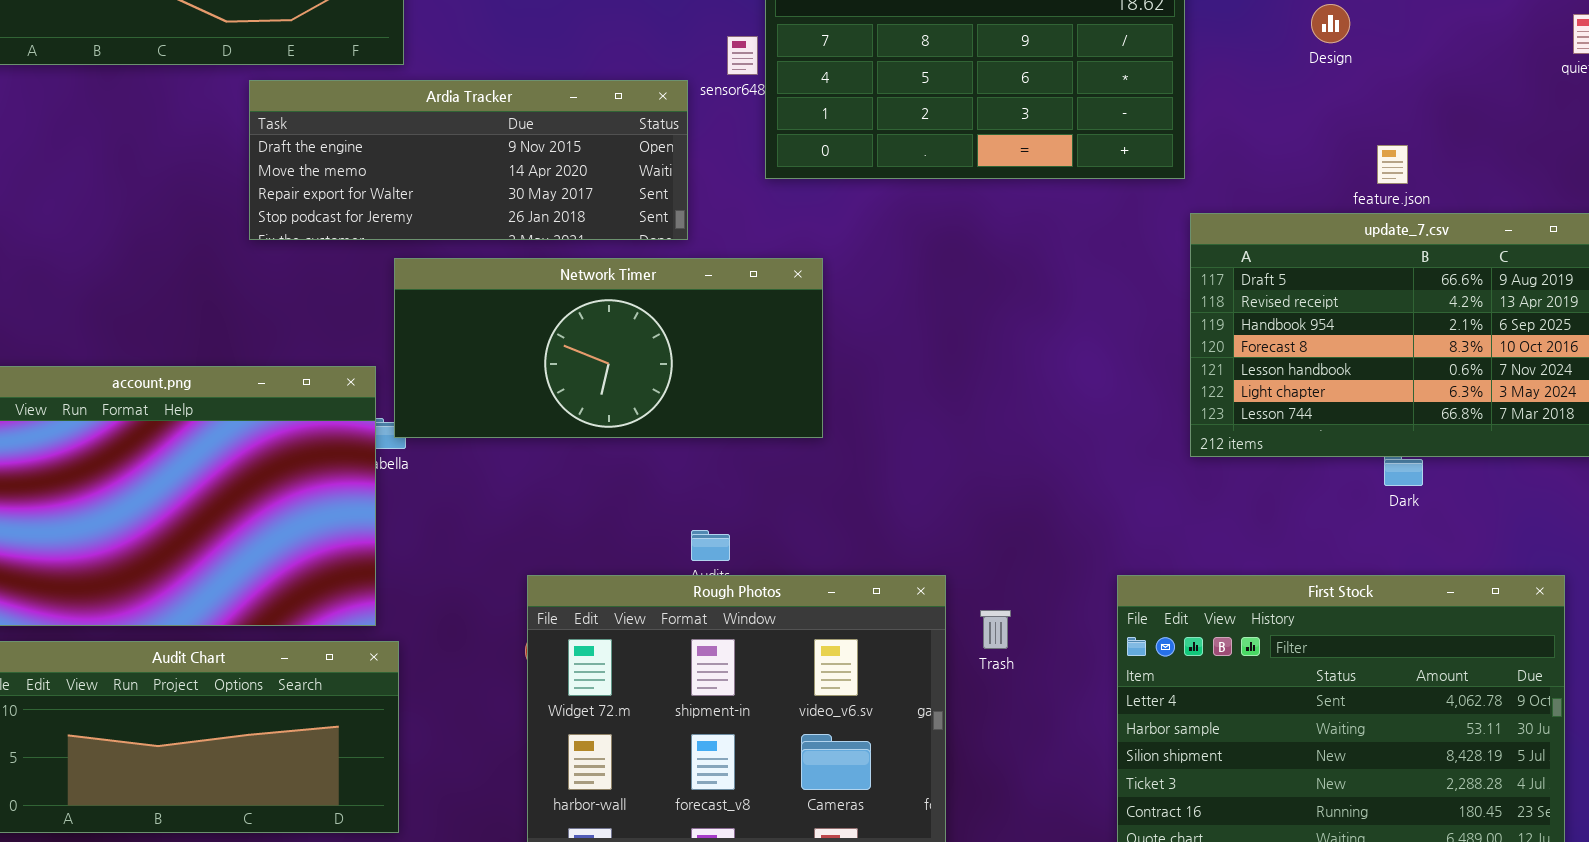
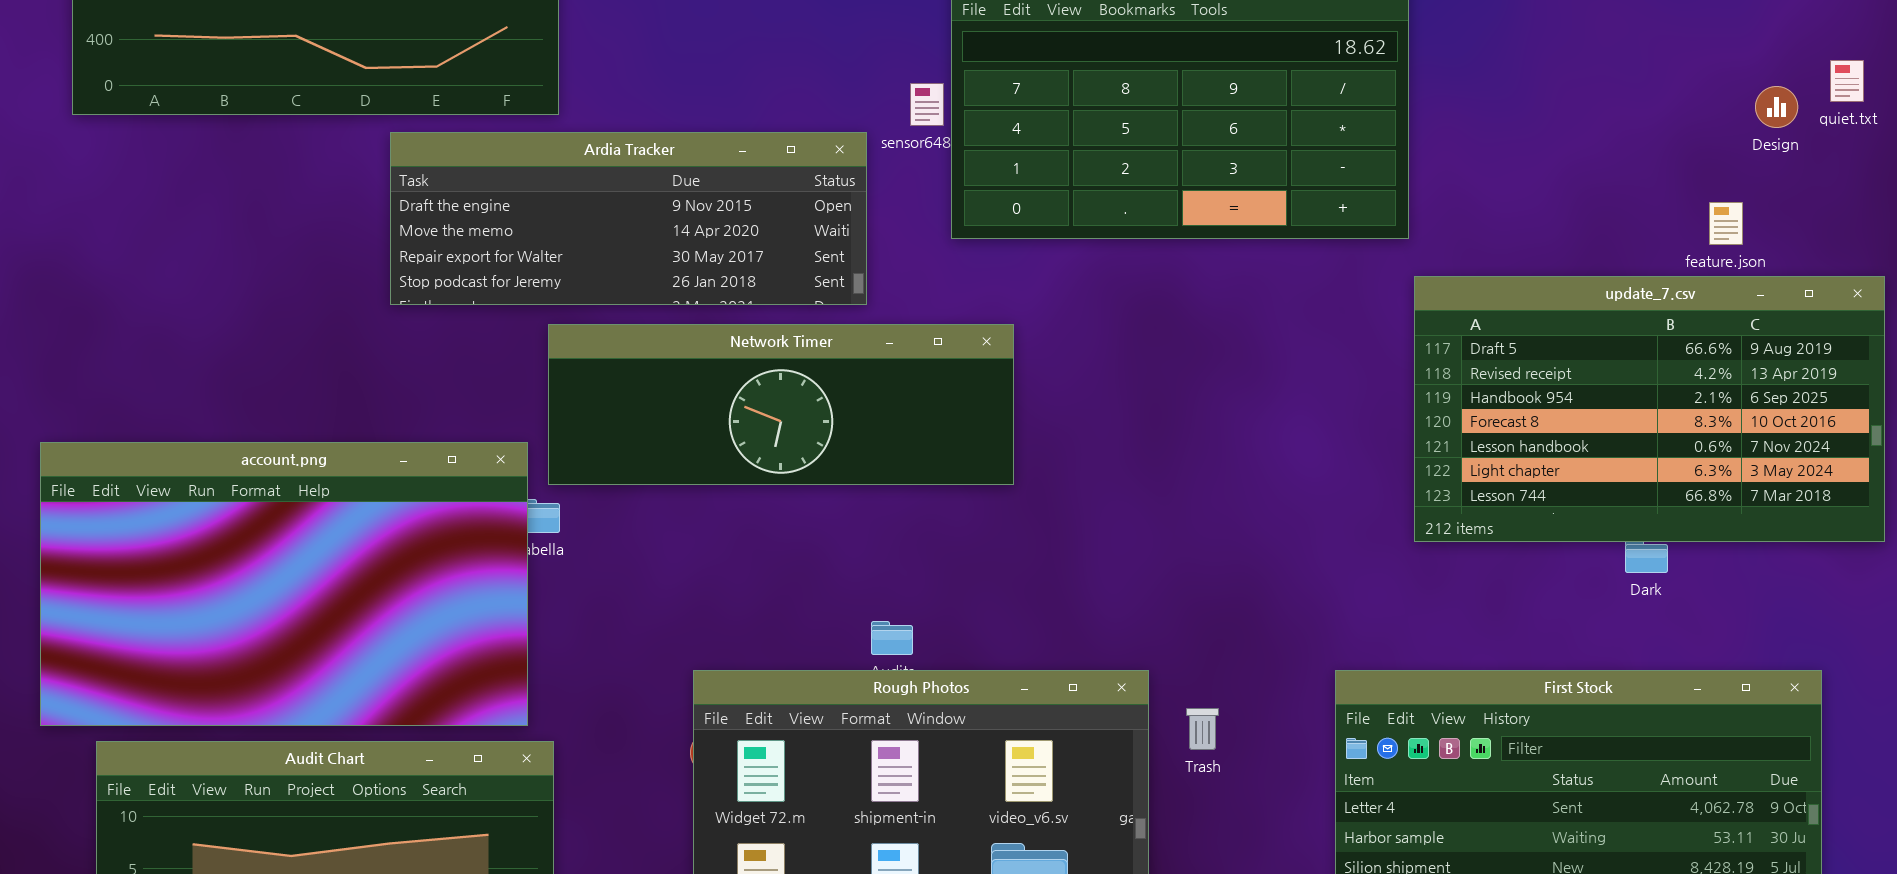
Design: [1311,4,1350,43] -> [1755,86,1798,128], moved
feature.json: [1377,145,1408,184] -> [1709,202,1743,245], moved
Network Timer: [394,258,823,438] -> [548,324,1014,485], resized

